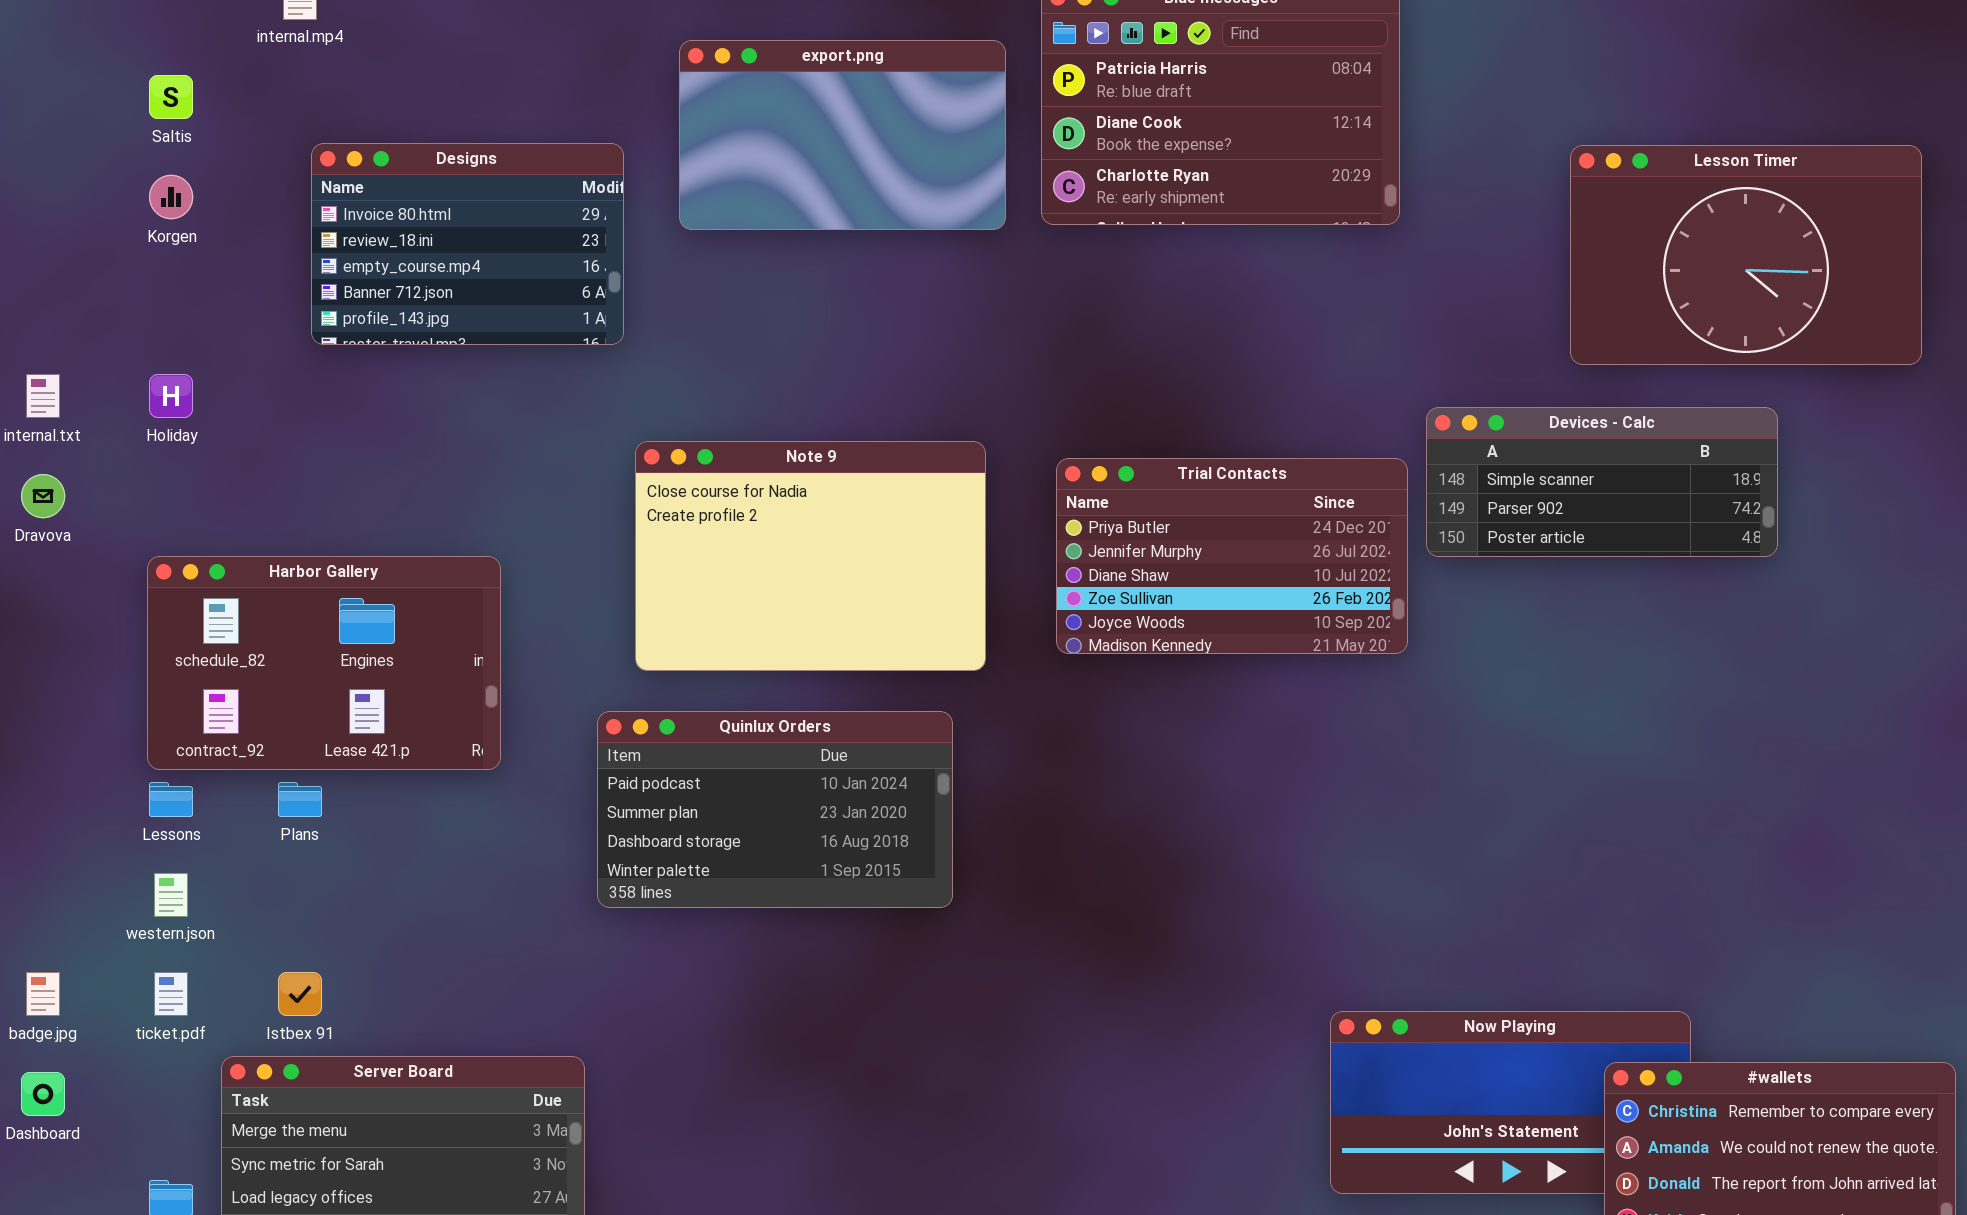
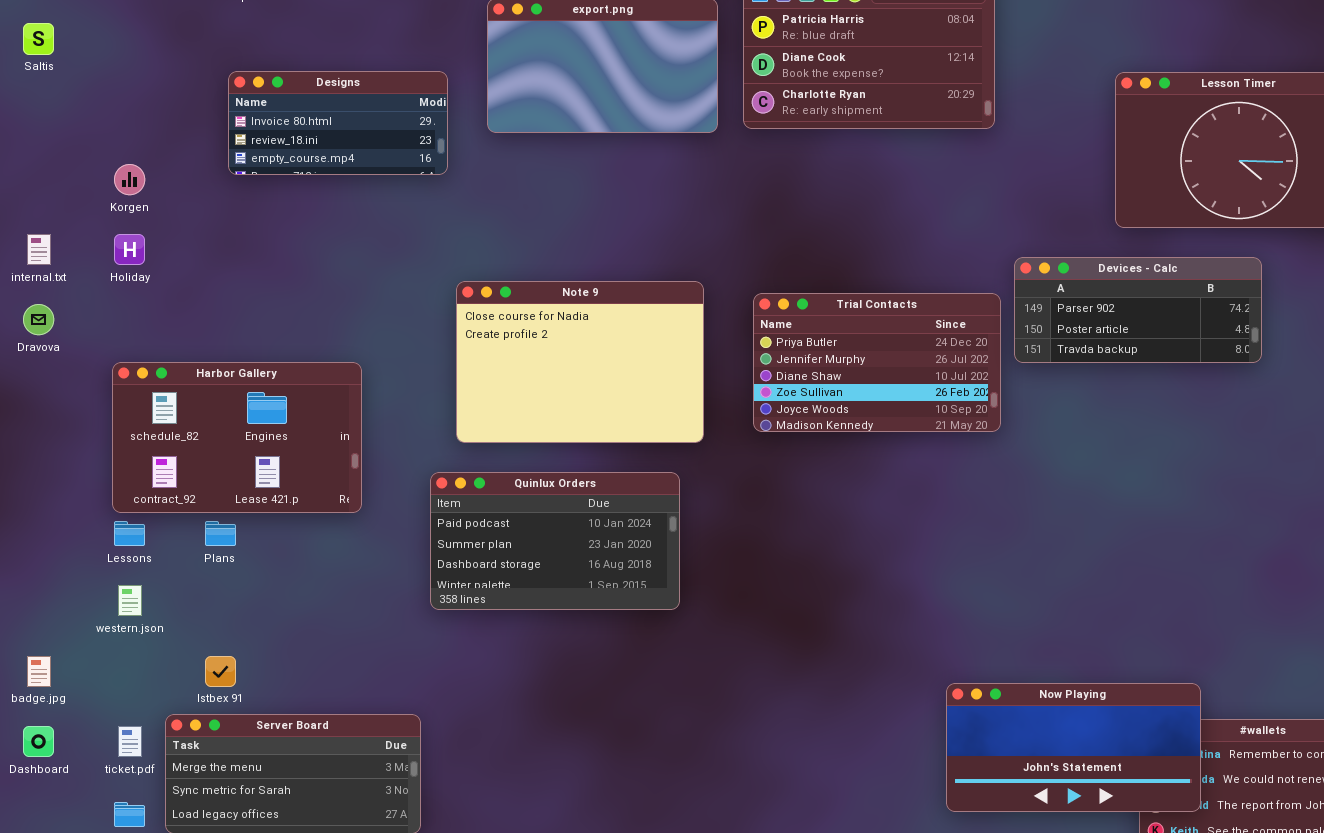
Saltis: [149,75,193,119] -> [23,23,54,55], moved
Designs: [311,143,624,345] -> [228,71,448,175], resized
Korgen: [149,175,193,219] -> [114,164,145,195], moved
Devices - Calc: [1426,407,1778,557] -> [1014,257,1262,363], scrolled down 1 row
ticket.pdf: [154,972,188,1016] -> [118,726,142,757], moved
Now Playing: [1330,1011,1691,1194] -> [946,683,1201,812], raised

